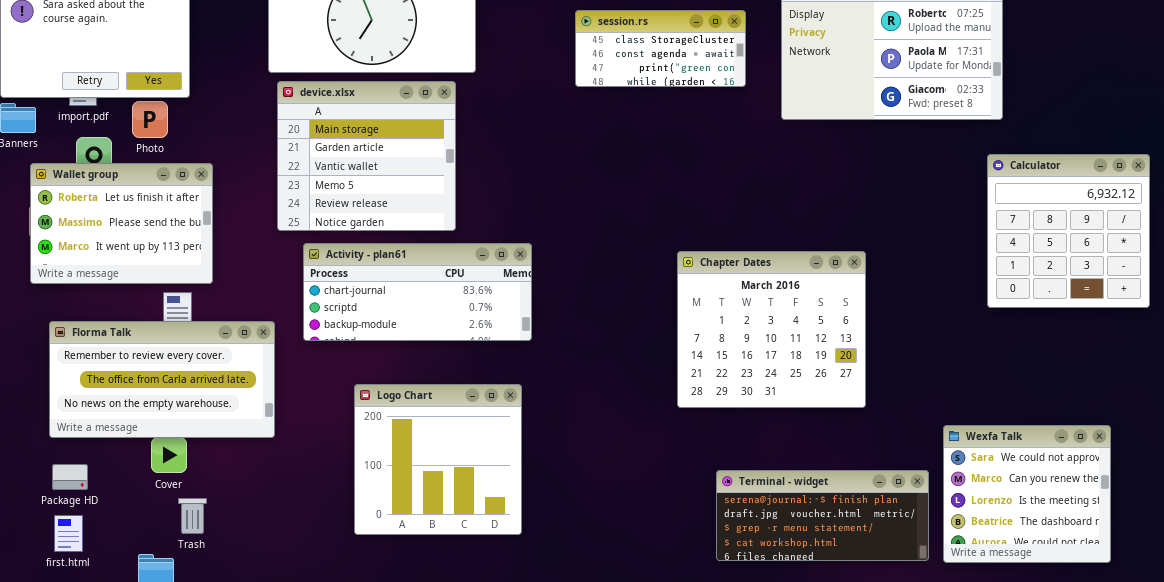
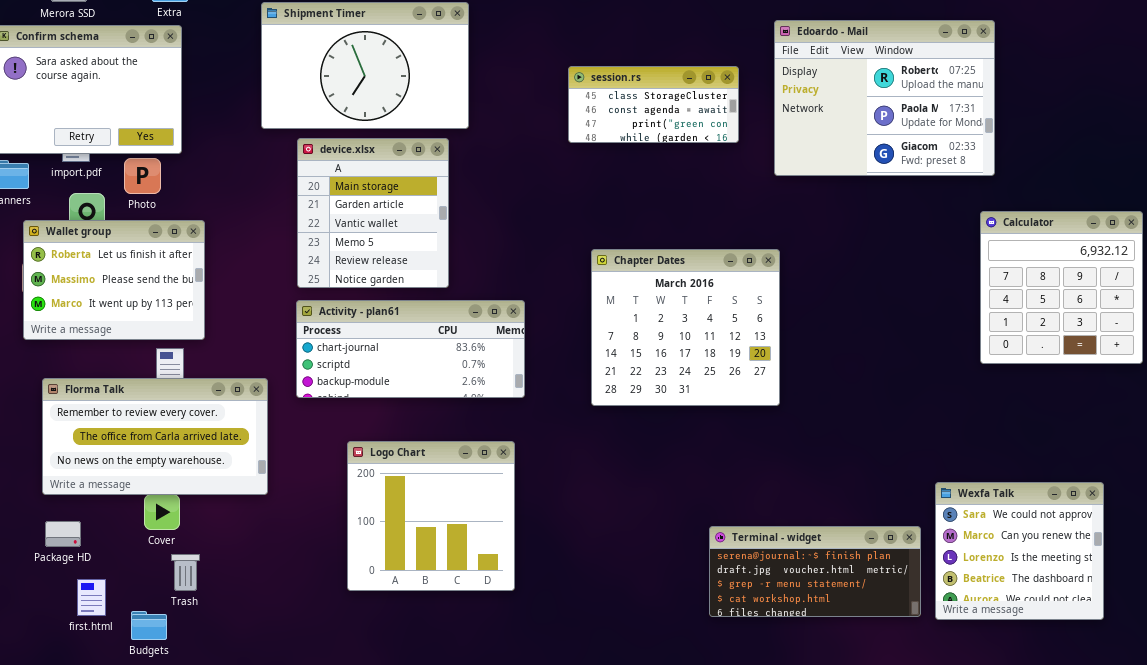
device.xlsx: [277,81,456,231] -> [297,138,449,288], resized
Chapter Dates: [677,251,866,408] -> [591,249,780,406], moved
first.html: [54,515,83,552] -> [77,579,106,616], moved

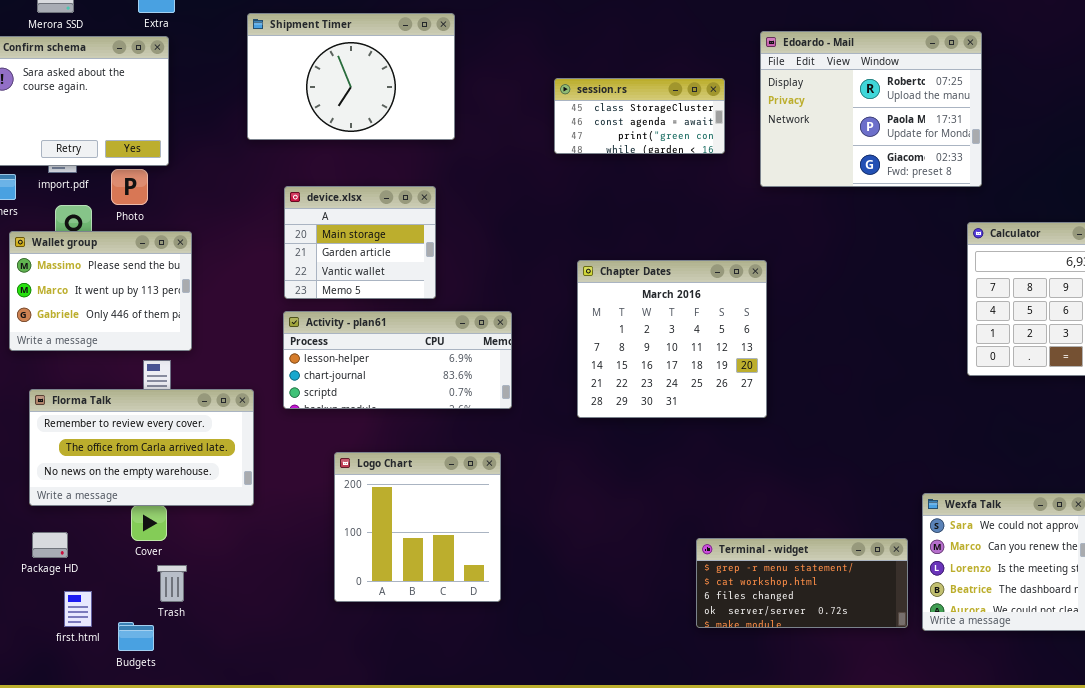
device.xlsx: [297,138,449,288] -> [284,186,436,299], resized
Wallet group: [23,220,205,340] -> [9,231,192,351], scrolled down 1 row
Activity - plan61: [296,300,525,398] -> [283,311,512,409], scrolled up 1 row
Terminal - widget: [709,526,921,617] -> [696,538,908,628], scrolled down 2 rows

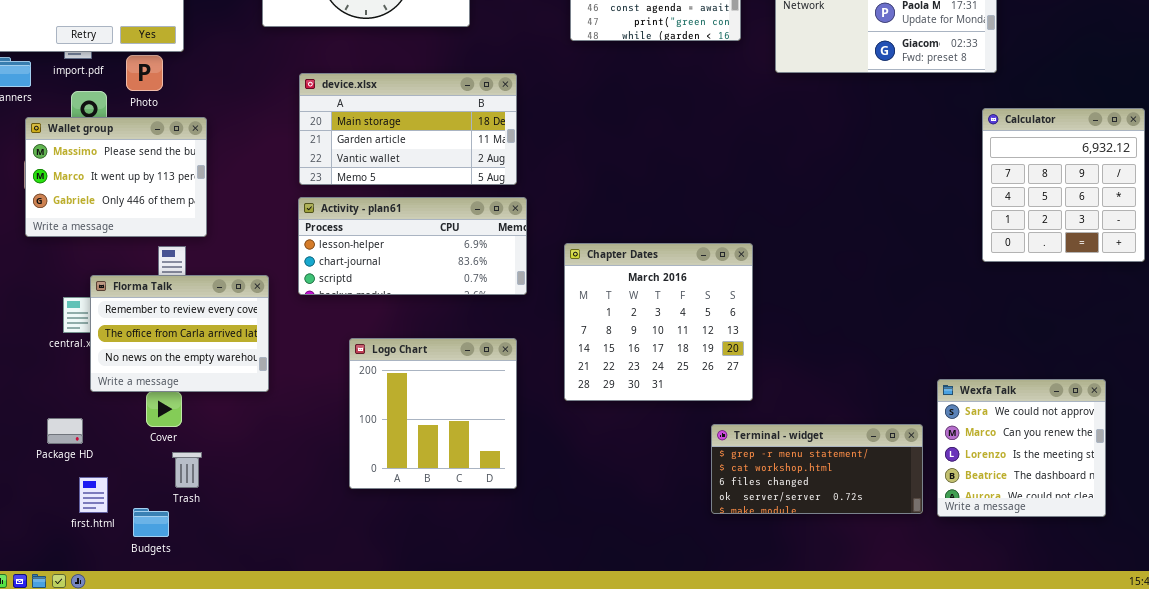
device.xlsx: [284,186,436,299] -> [299,73,517,185], resized
Chapter Dates: [577,260,767,418] -> [564,243,753,401], moved
Florma Talk: [29,389,254,506] -> [90,275,269,392], resized

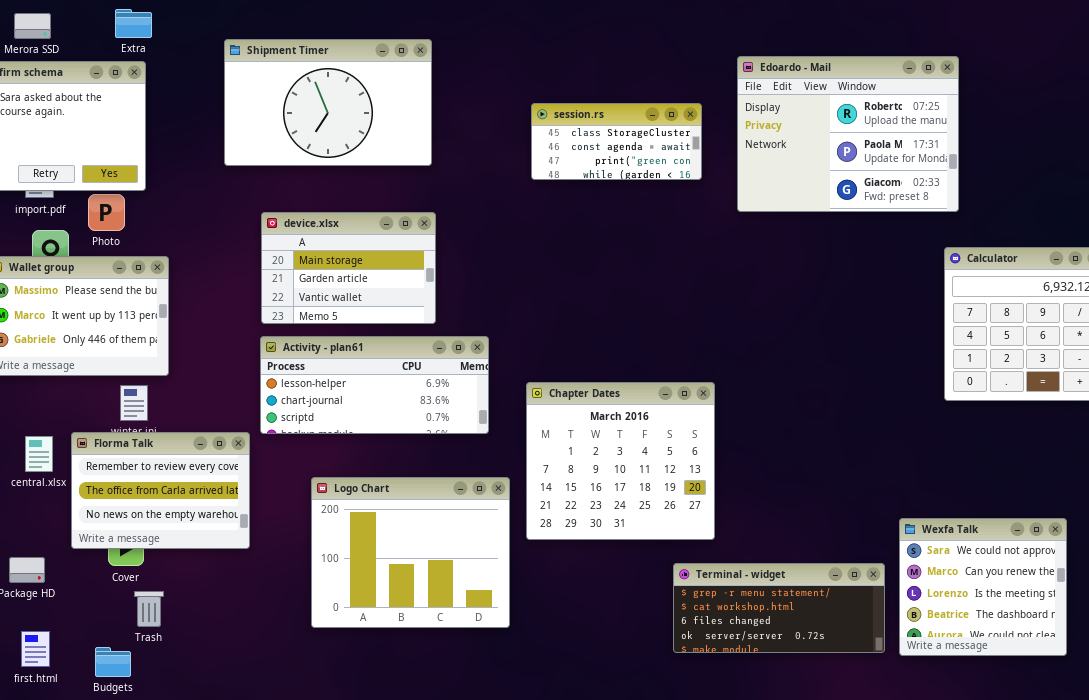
device.xlsx: [299,73,517,185] -> [261,212,436,324], resized
Florma Talk: [90,275,269,392] -> [71,432,250,549], moved
Logo Chart: [349,338,517,489] -> [311,477,510,628], resized
first.html: [79,477,108,513] -> [21,631,50,667], moved

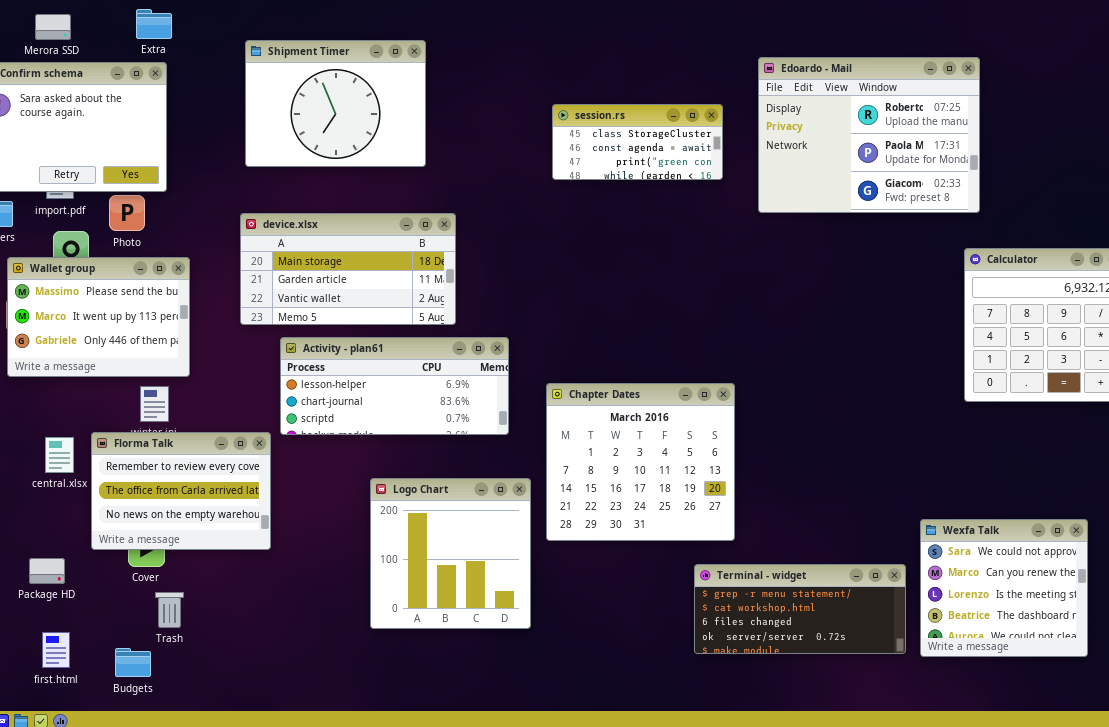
Shipment Timer: [224,39,432,166] -> [245,40,426,167], resized
device.xlsx: [261,212,436,324] -> [240,213,456,325], resized
Logo Chart: [311,477,510,628] -> [370,478,531,629], resized

